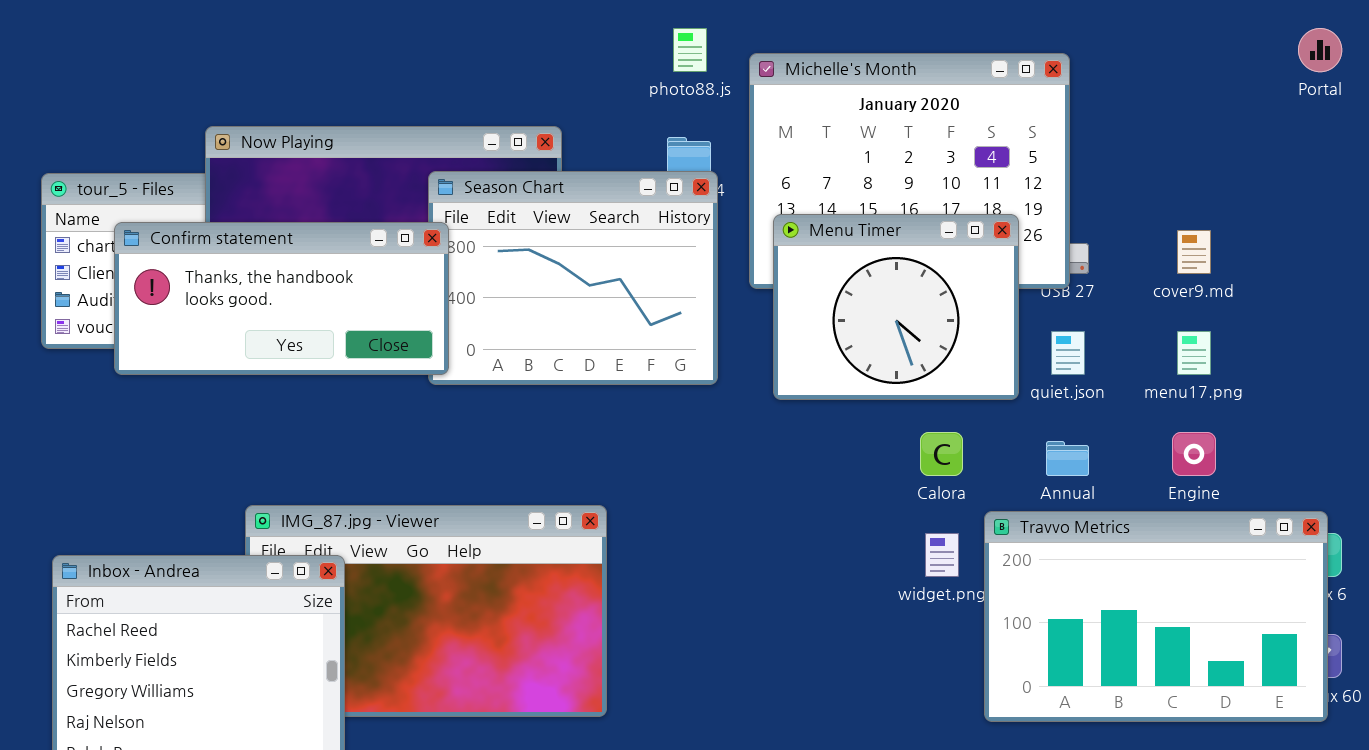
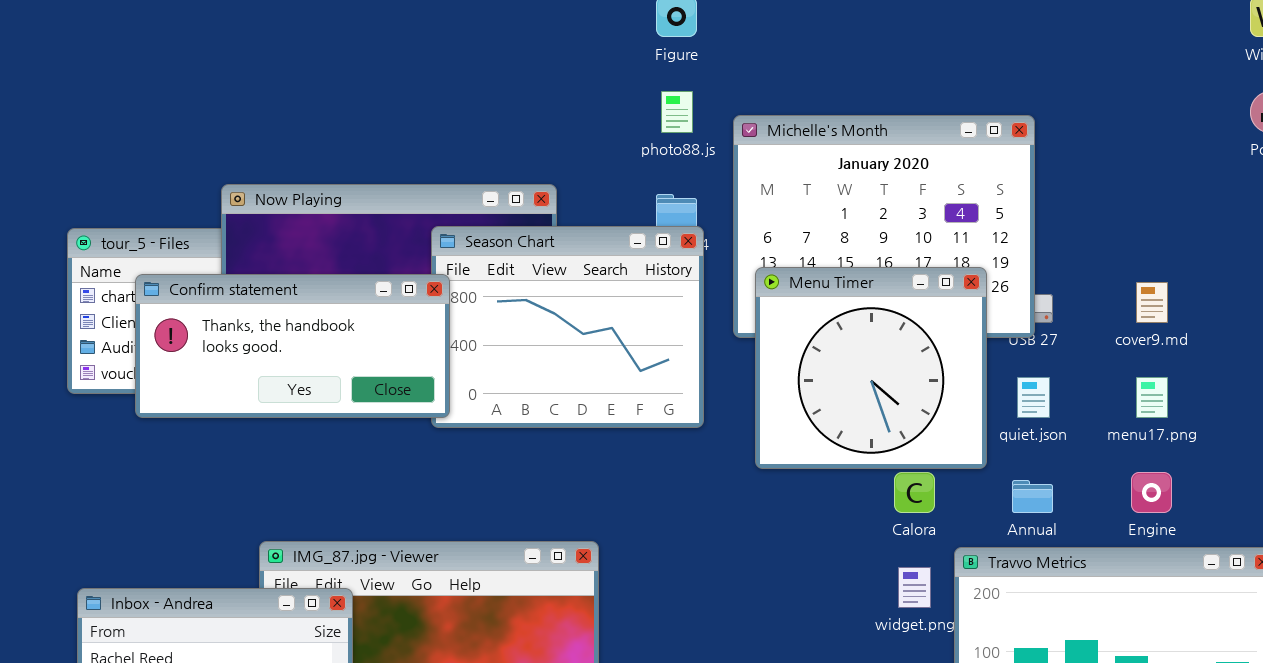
Menu Timer: [773,214,1019,400] -> [755,267,987,469], resized

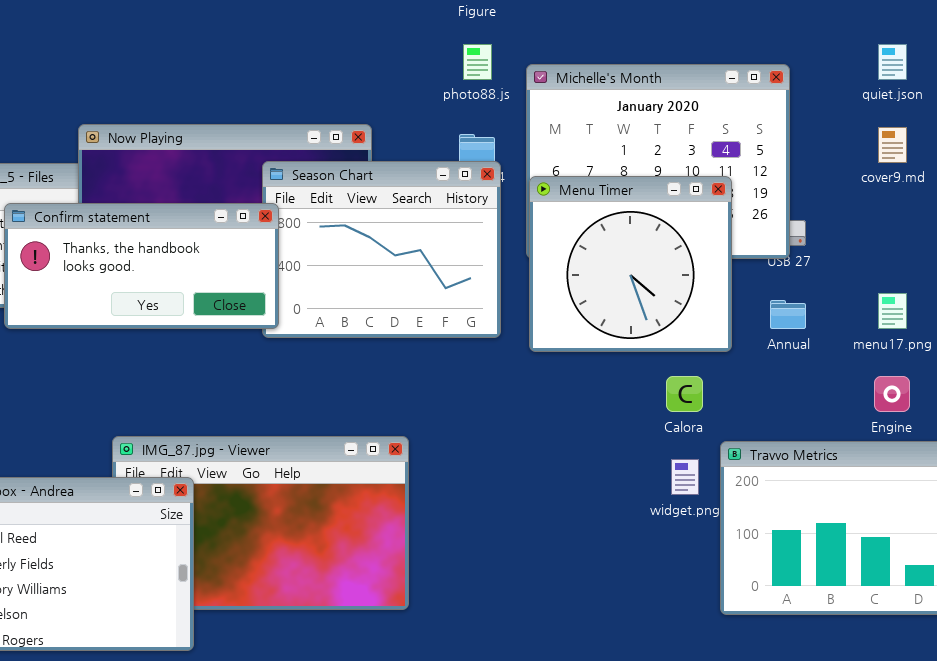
Menu Timer: [755,267,987,469] -> [529,176,732,352], moved
cover9.md: [1136,282,1168,323] -> [878,127,907,163], moved
quiet.json: [1017,377,1050,418] -> [878,44,907,80], moved
Annual: [1012,480,1053,513] -> [770,300,806,329], moved

